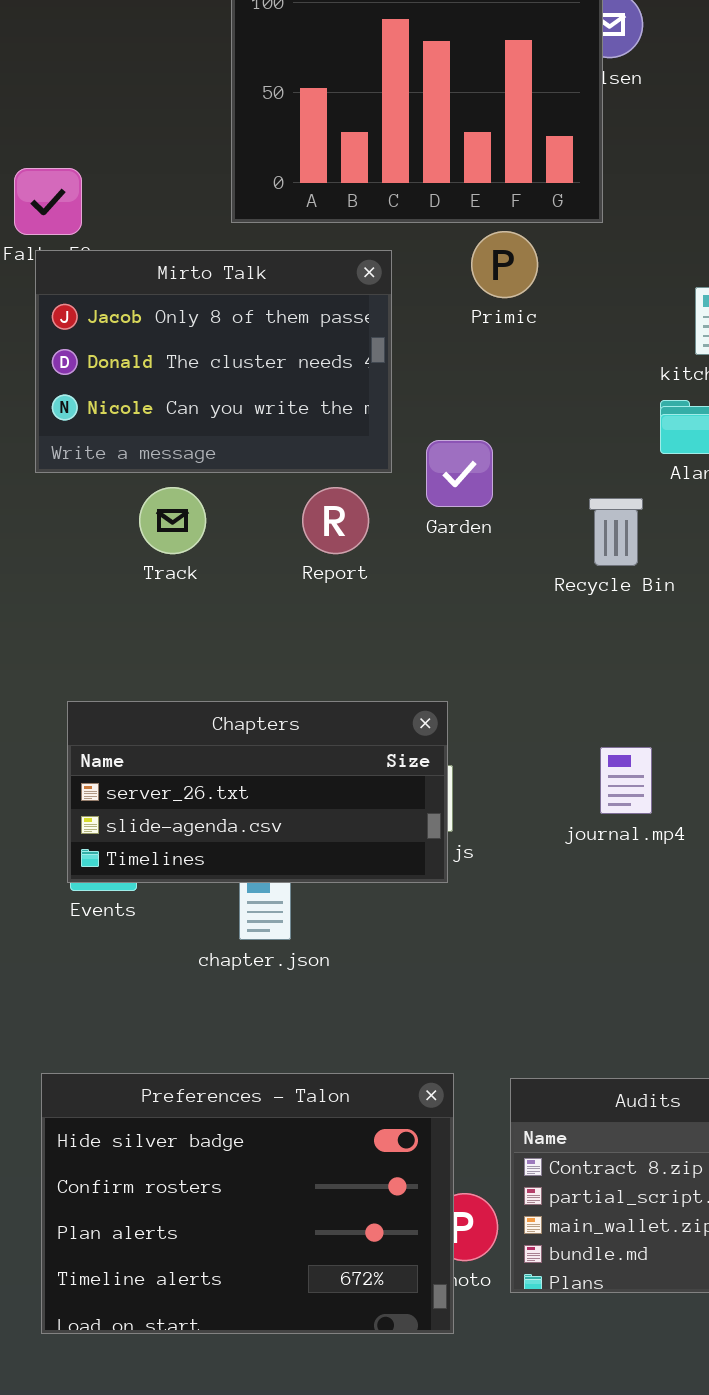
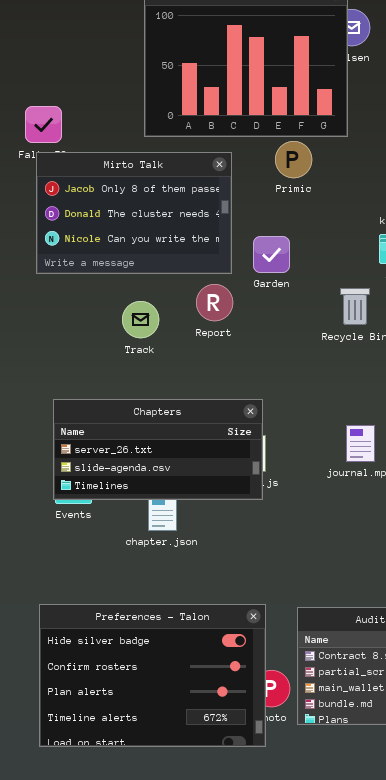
Garden: [426,440,493,507] -> [253,236,290,273], moved
Track: [139,487,206,554] -> [122,301,159,338], moved
Report: [302,487,369,554] -> [196,284,233,321], moved

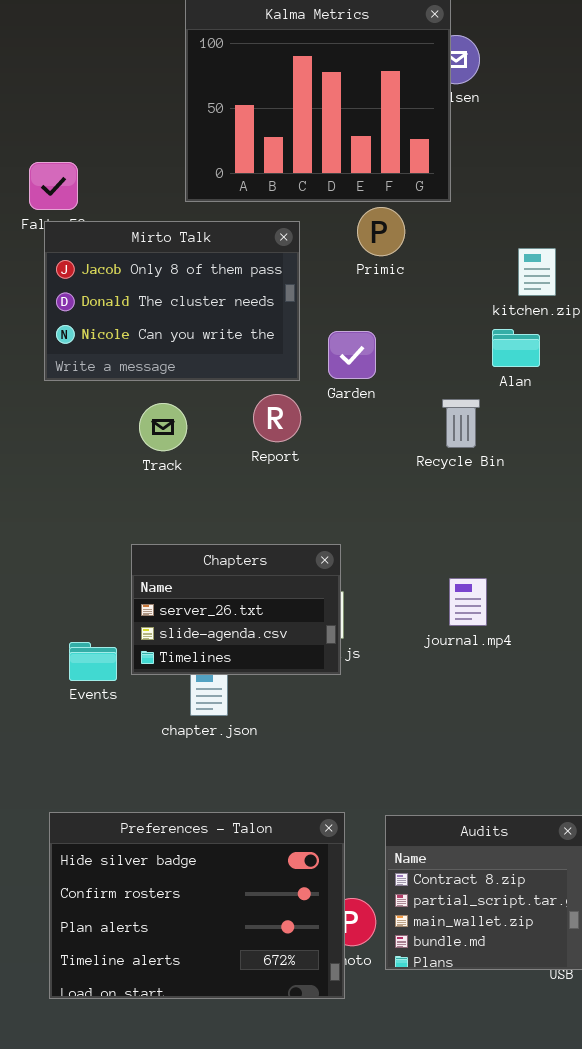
Track: [122,301,159,338] -> [139,403,187,451], moved
Chapters: [53,399,263,500] -> [131,544,341,675], resized

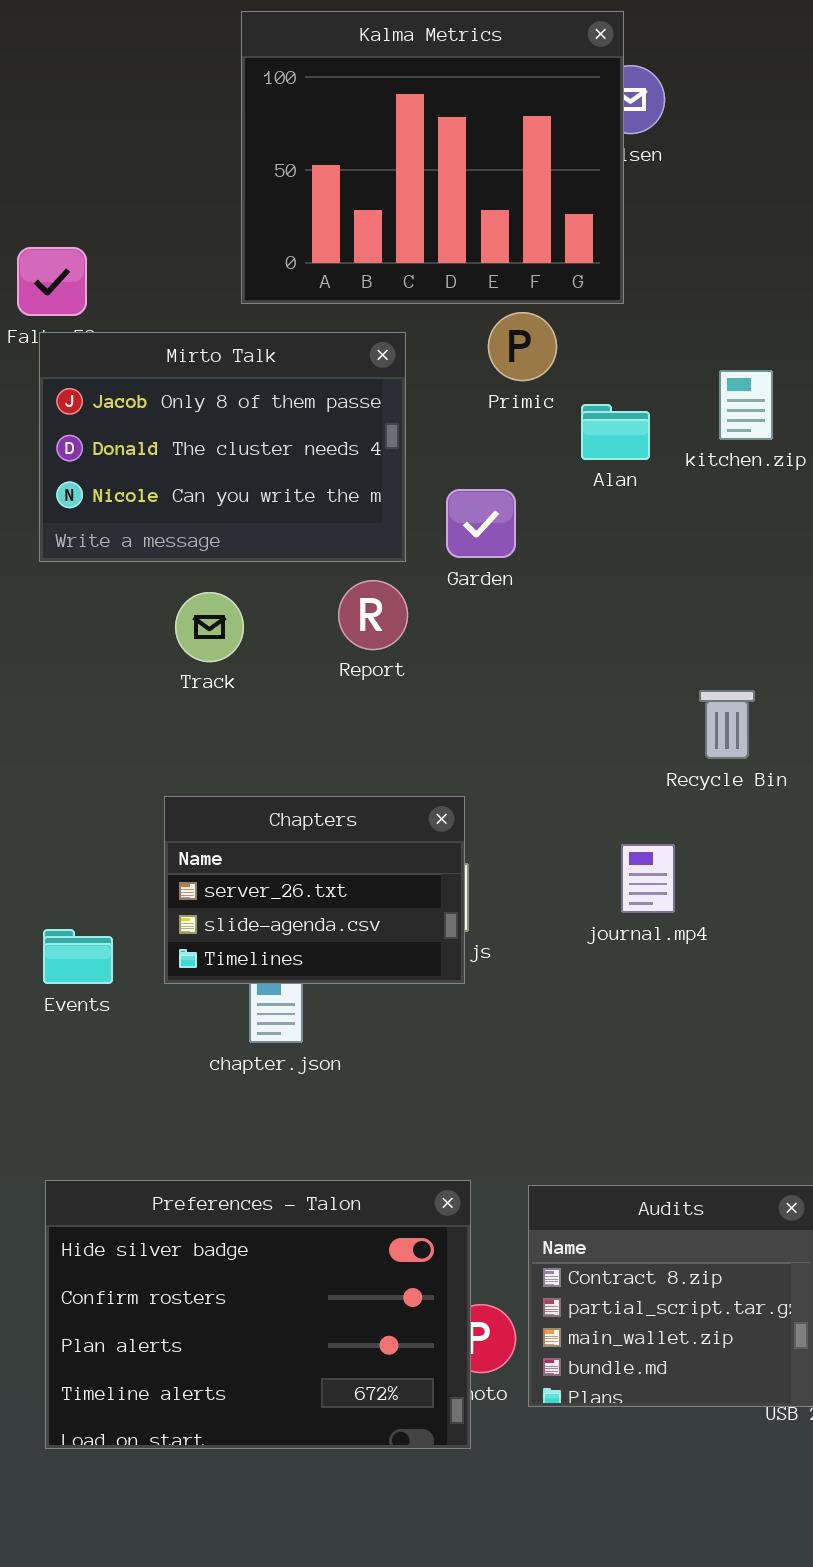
Alan: [492,329,540,367] -> [581,404,650,460], moved
Recycle Bin: [442,399,480,448] -> [699,690,755,759], moved
Events: [69,642,117,681] -> [43,929,113,984], moved

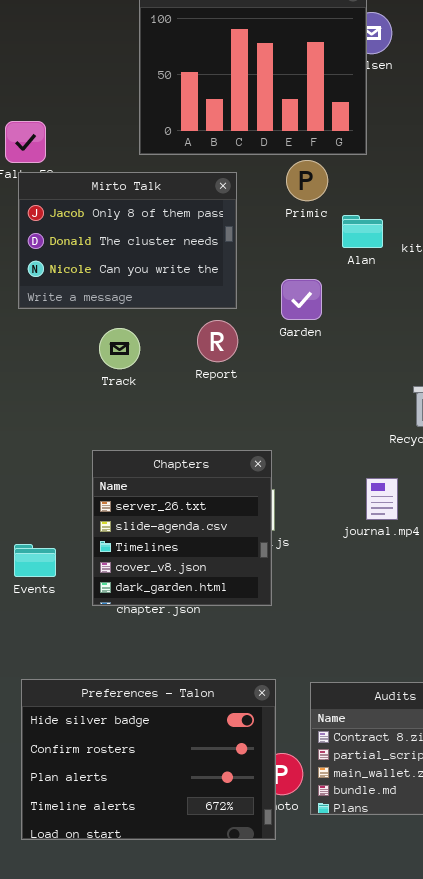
Garden: [446,489,516,558] -> [281,279,322,320], moved
Chapters: [164,796,465,984] -> [92,450,272,606], resized
Events: [43,929,113,984] -> [14,544,56,577], moved

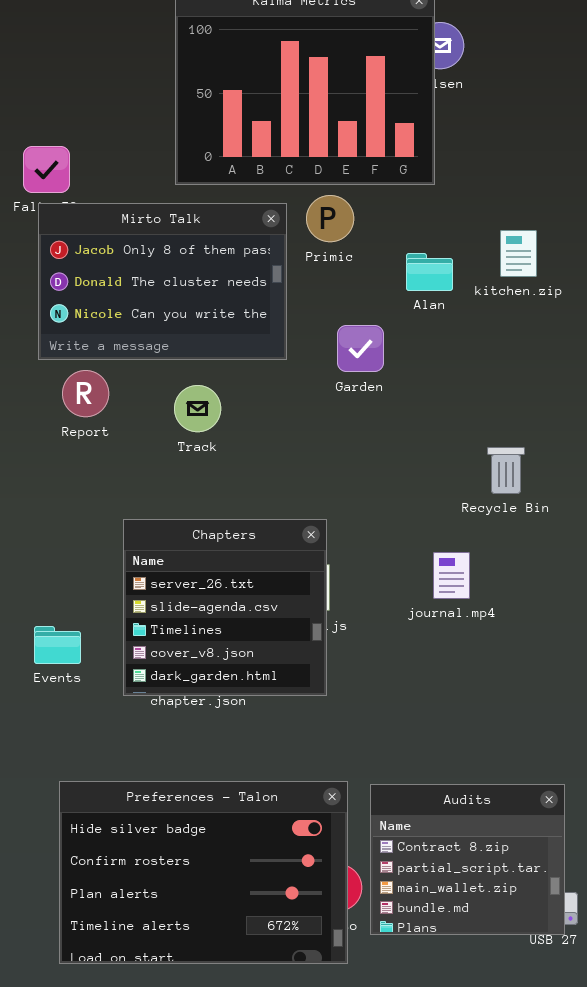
Primic: [286,160,328,201] -> [306,195,354,242], moved
Report: [197,320,238,362] -> [62,370,109,417], moved
Track: [99,328,140,369] -> [174,385,221,432], moved
Preferences - Talon: [21,679,276,840] -> [59,781,348,964], moved

